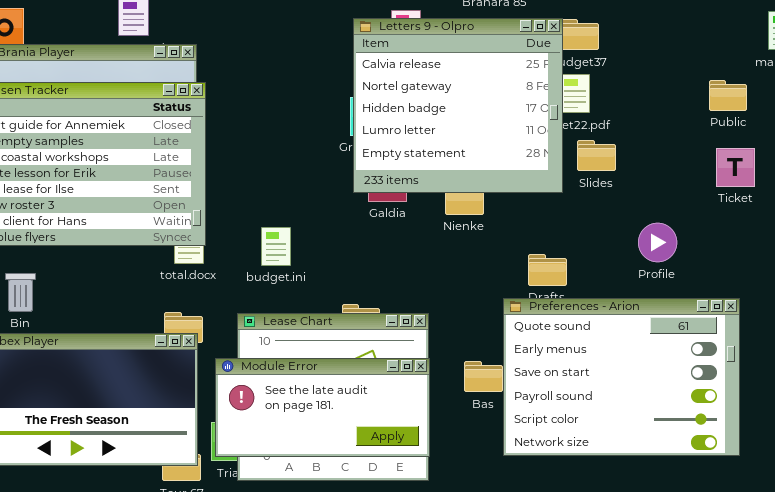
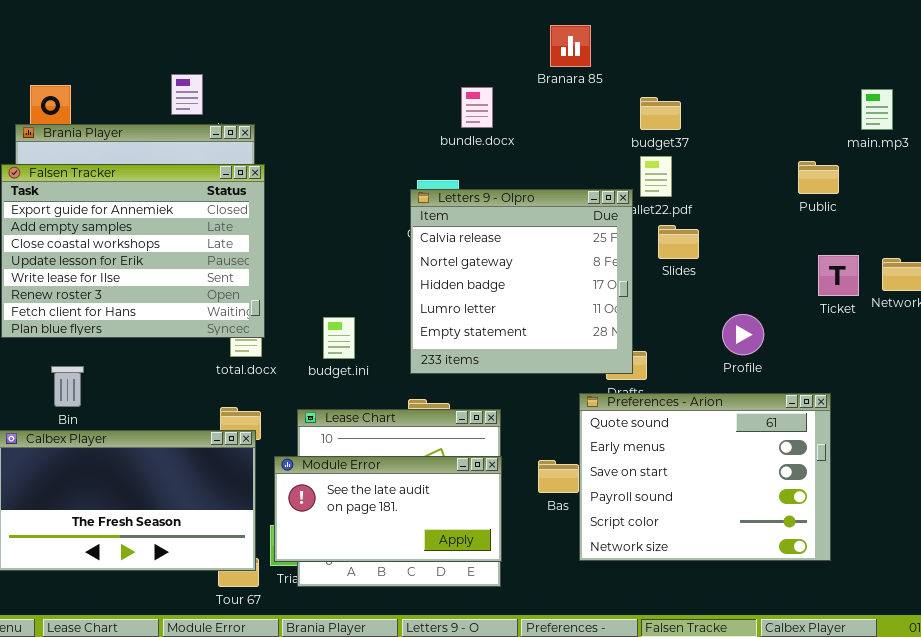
Letters 9 - Olpro: [353,18,563,193] -> [410,189,633,374], moved
Ticket: [716,148,755,187] -> [818,255,859,296], moved

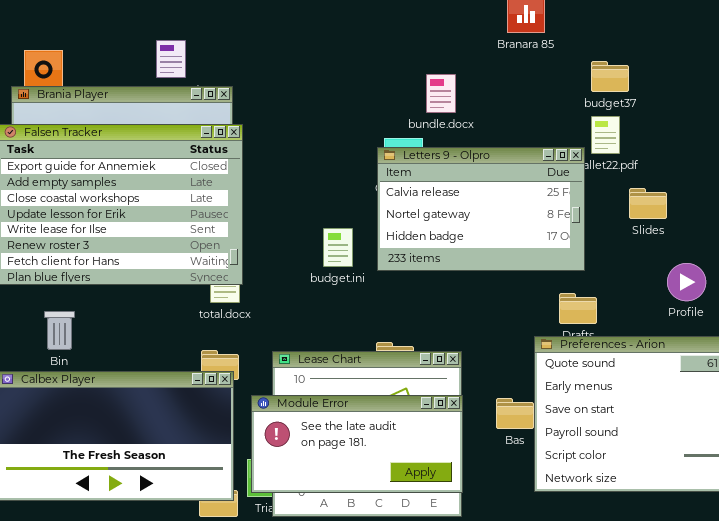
bundle.docx: [461,87,493,128] -> [426,74,456,113], moved
Letters 9 - Olpro: [410,189,633,374] -> [377,147,585,271], resized
Slides: [658,225,699,259] -> [629,188,667,219], moved
budget.ini: [323,317,355,359] -> [323,228,353,267], moved

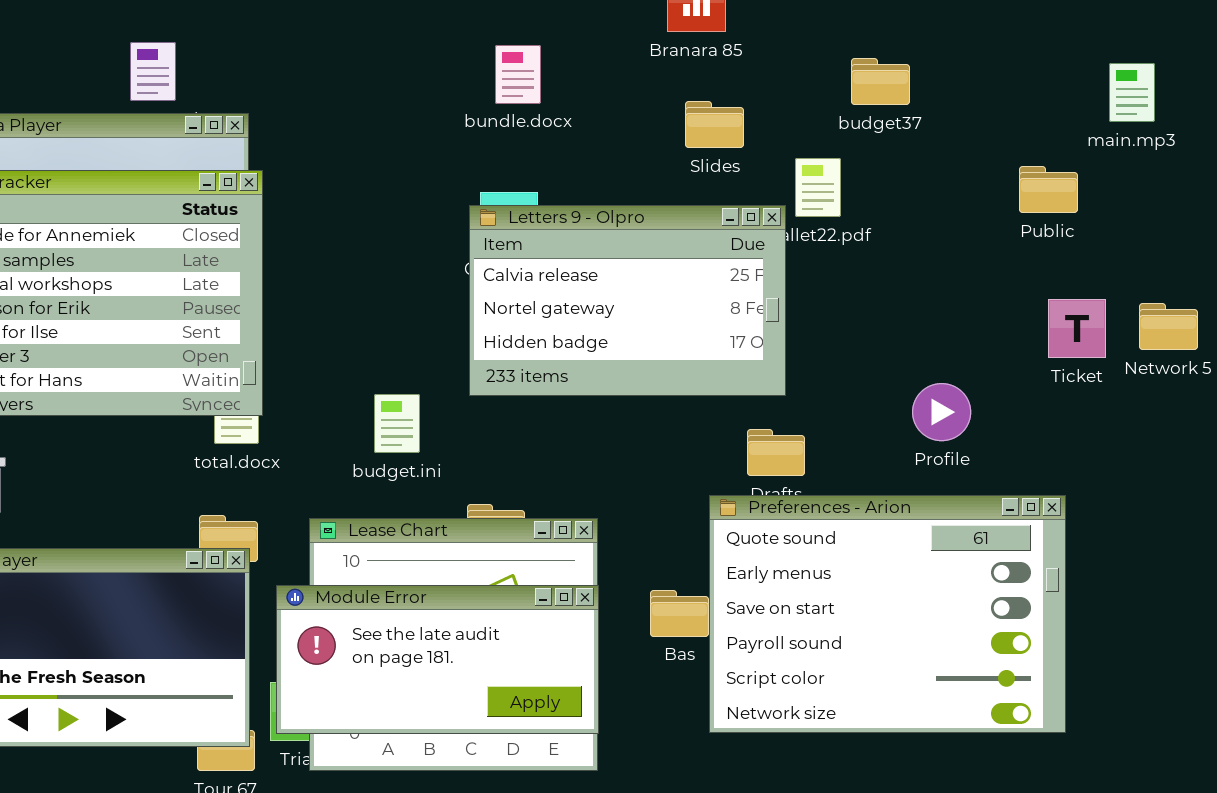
budget37: [591,61,629,92] -> [851,58,910,105], moved
bundle.docx: [426,74,456,113] -> [495,45,541,104], moved
Slides: [629,188,667,219] -> [685,101,744,148], moved
budget.ini: [323,228,353,267] -> [374,394,420,453], moved

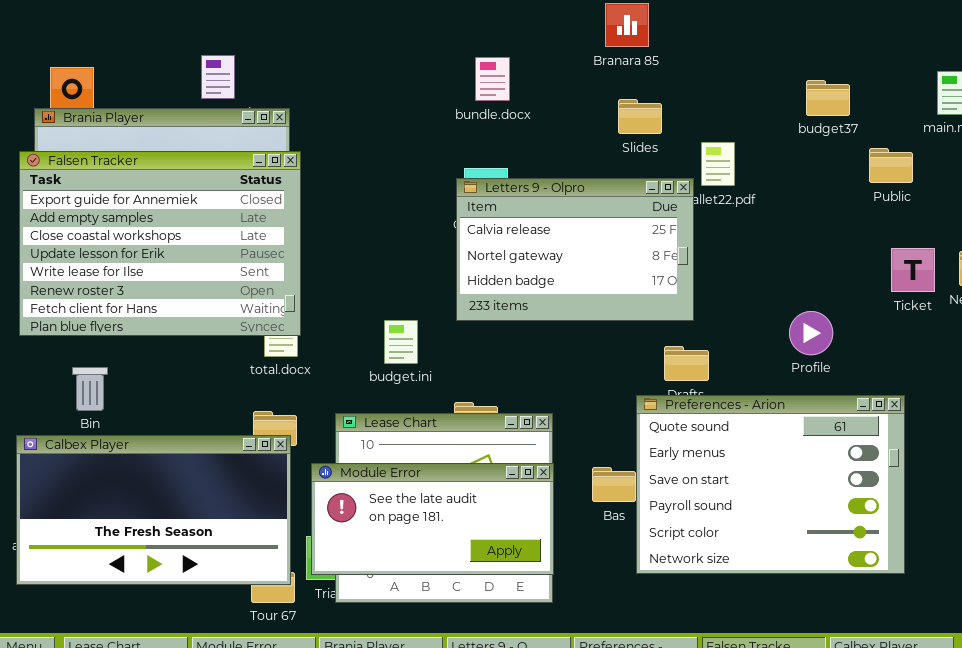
budget37: [851,58,910,105] -> [806,80,850,116], moved

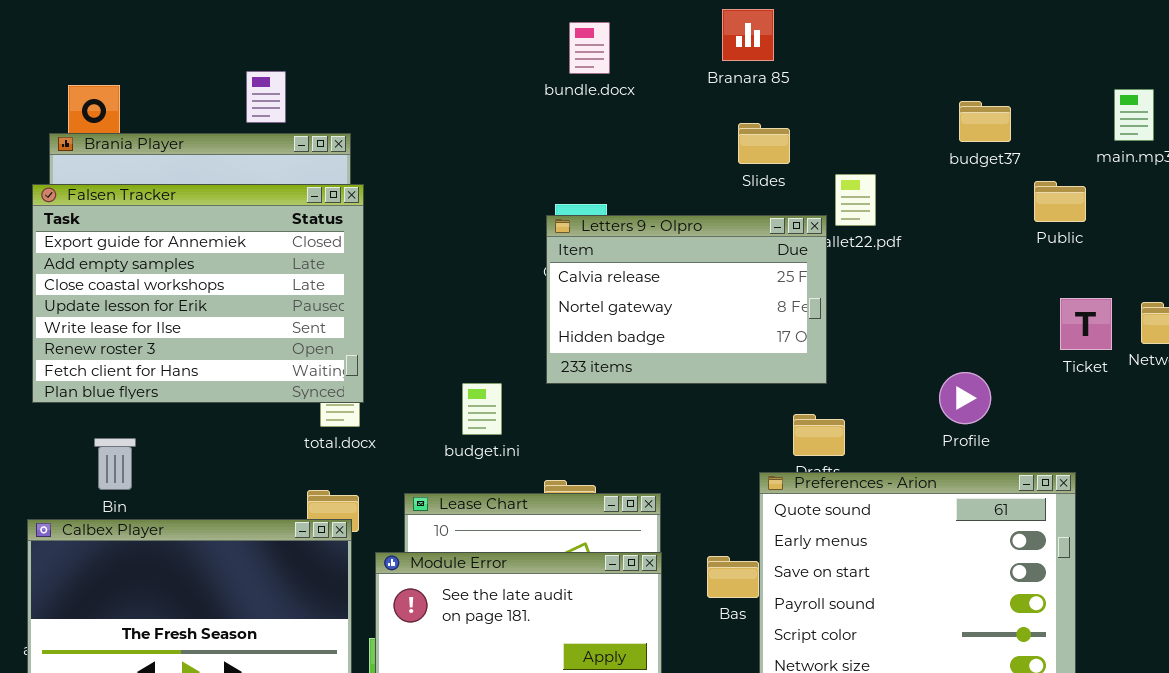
bundle.docx: [475,57,510,101] -> [569,22,610,74], moved

